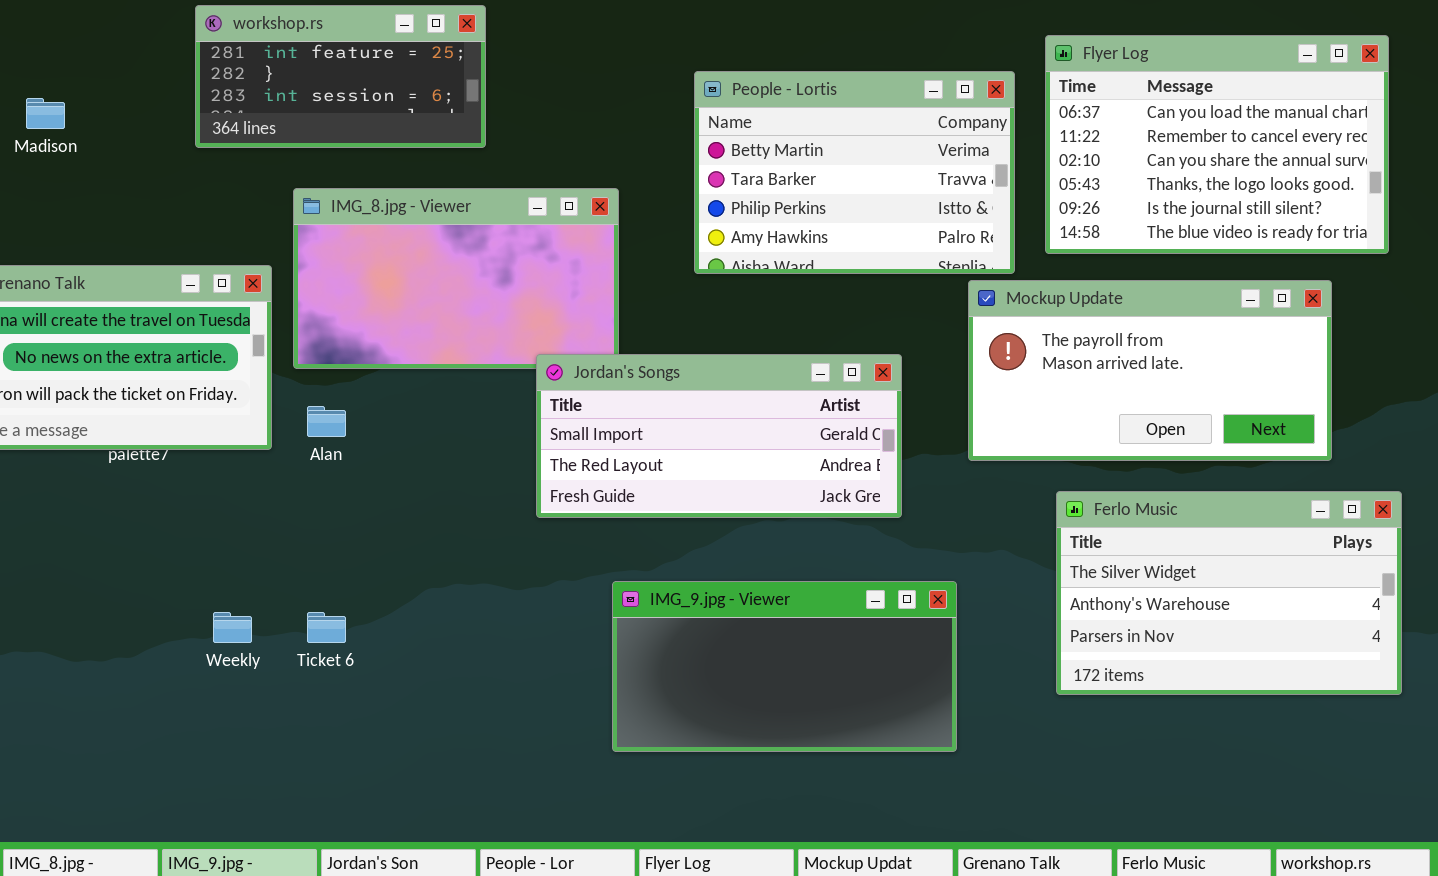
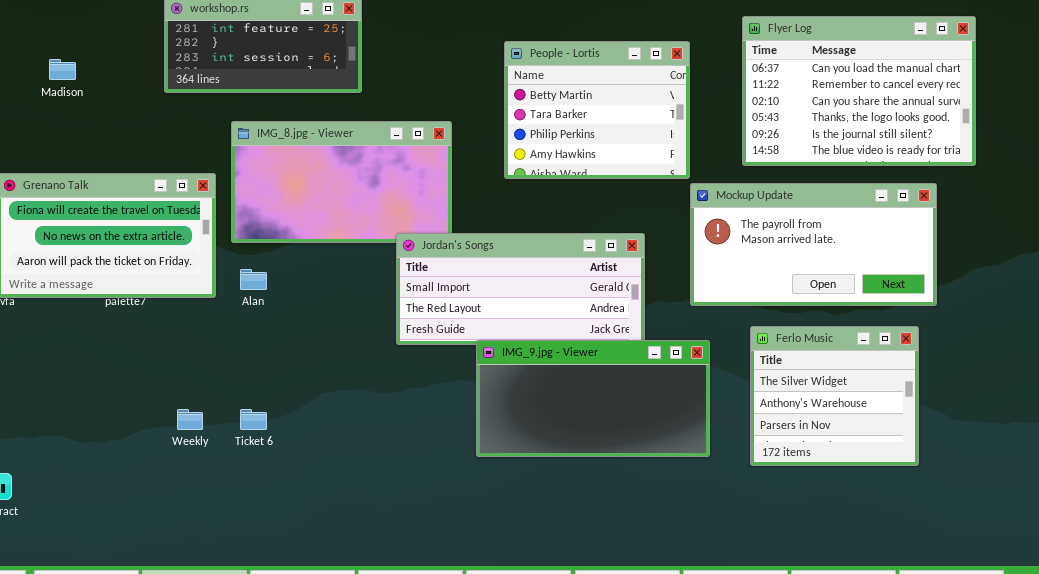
People - Lortis: [694,71,1015,274] -> [504,41,690,179], resized
Ferlo Music: [1056,491,1402,695] -> [750,326,919,466], resized
IMG_9.jpg - Viewer: [612,581,957,752] -> [476,340,710,457], moved

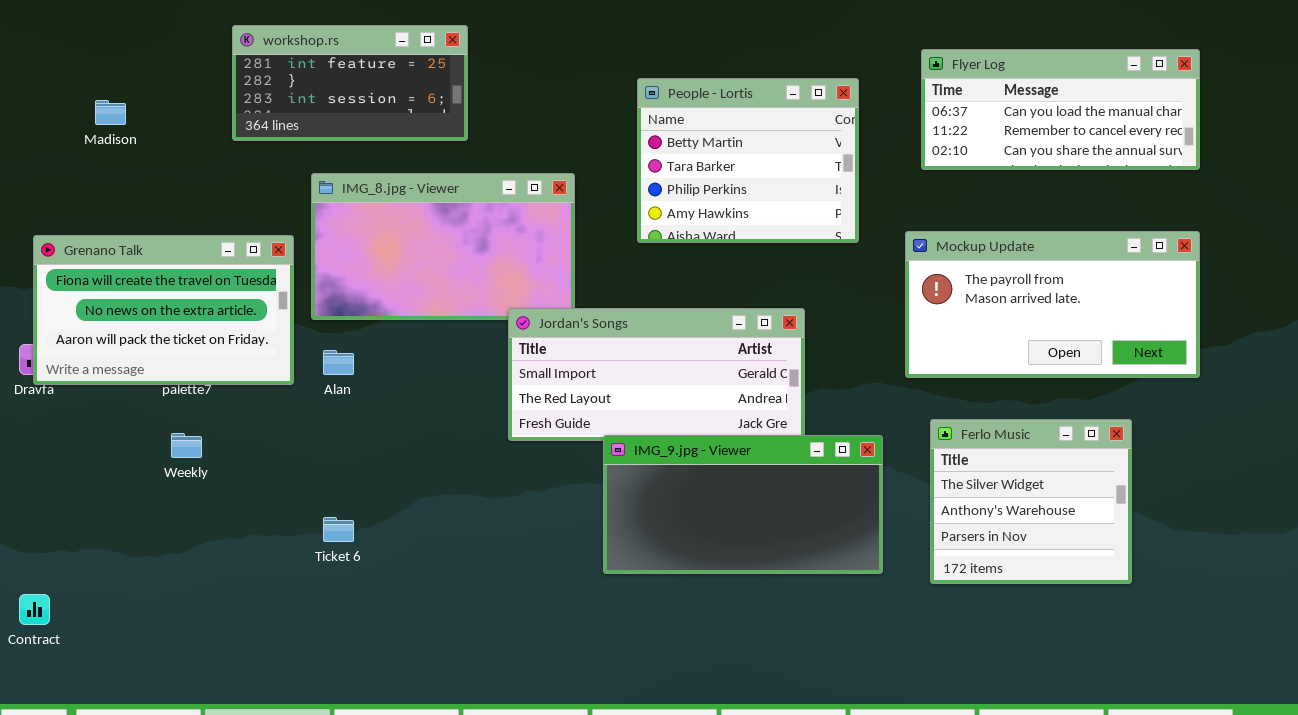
Flyer Log: [742,16,976,166] -> [921,49,1200,170], resized
Mockup Update: [690,183,937,306] -> [905,231,1200,378], moved
Weekly: [177,409,203,430] -> [171,433,202,458], moved

